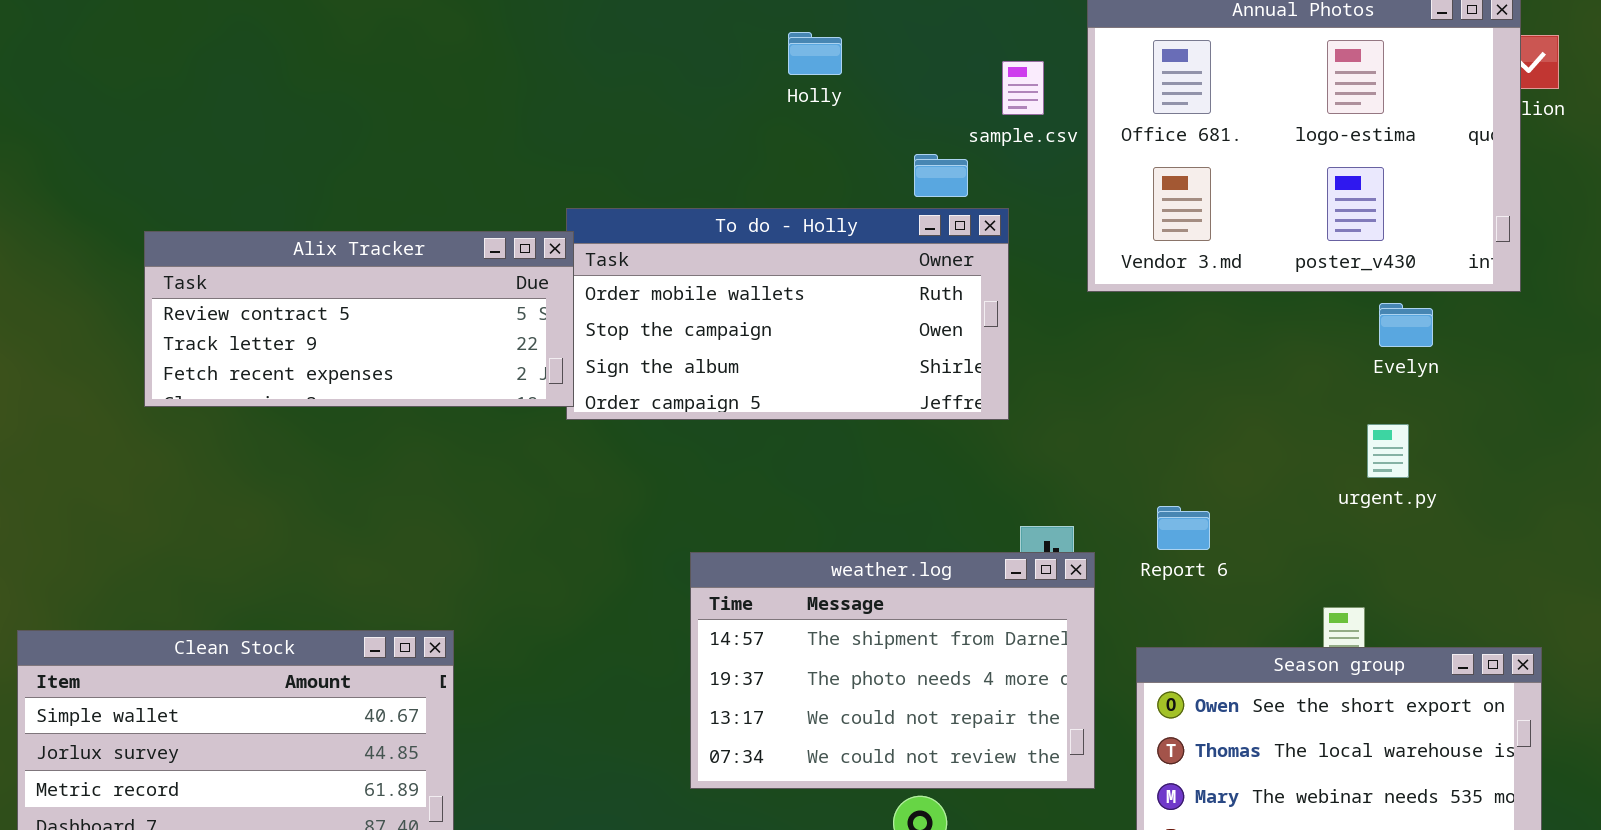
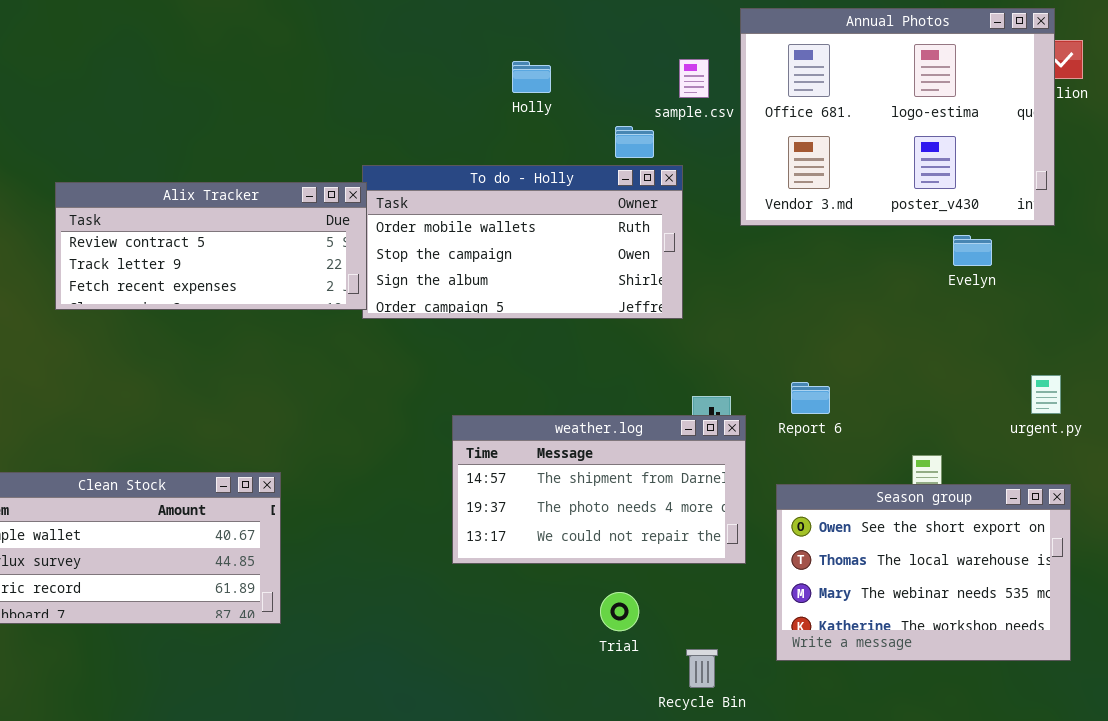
Holly: [788,32,842,75] -> [512,61,551,93], moved
urgent.py: [1367,424,1409,478] -> [1031,375,1061,414], moved
weather.log: [690,552,1095,789] -> [452,415,746,564], resized

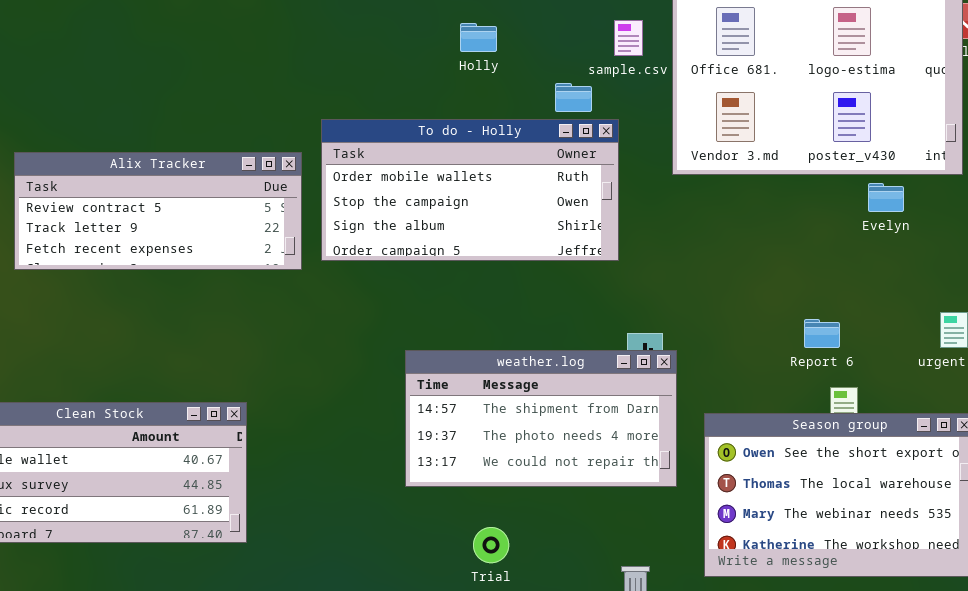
Alix Tracker: [55,182,367,310] -> [14,152,302,270], moved
Report 6: [791,382,830,414] -> [804,319,840,348], moved
Trial: [600,592,639,631] -> [473,527,509,563], moved

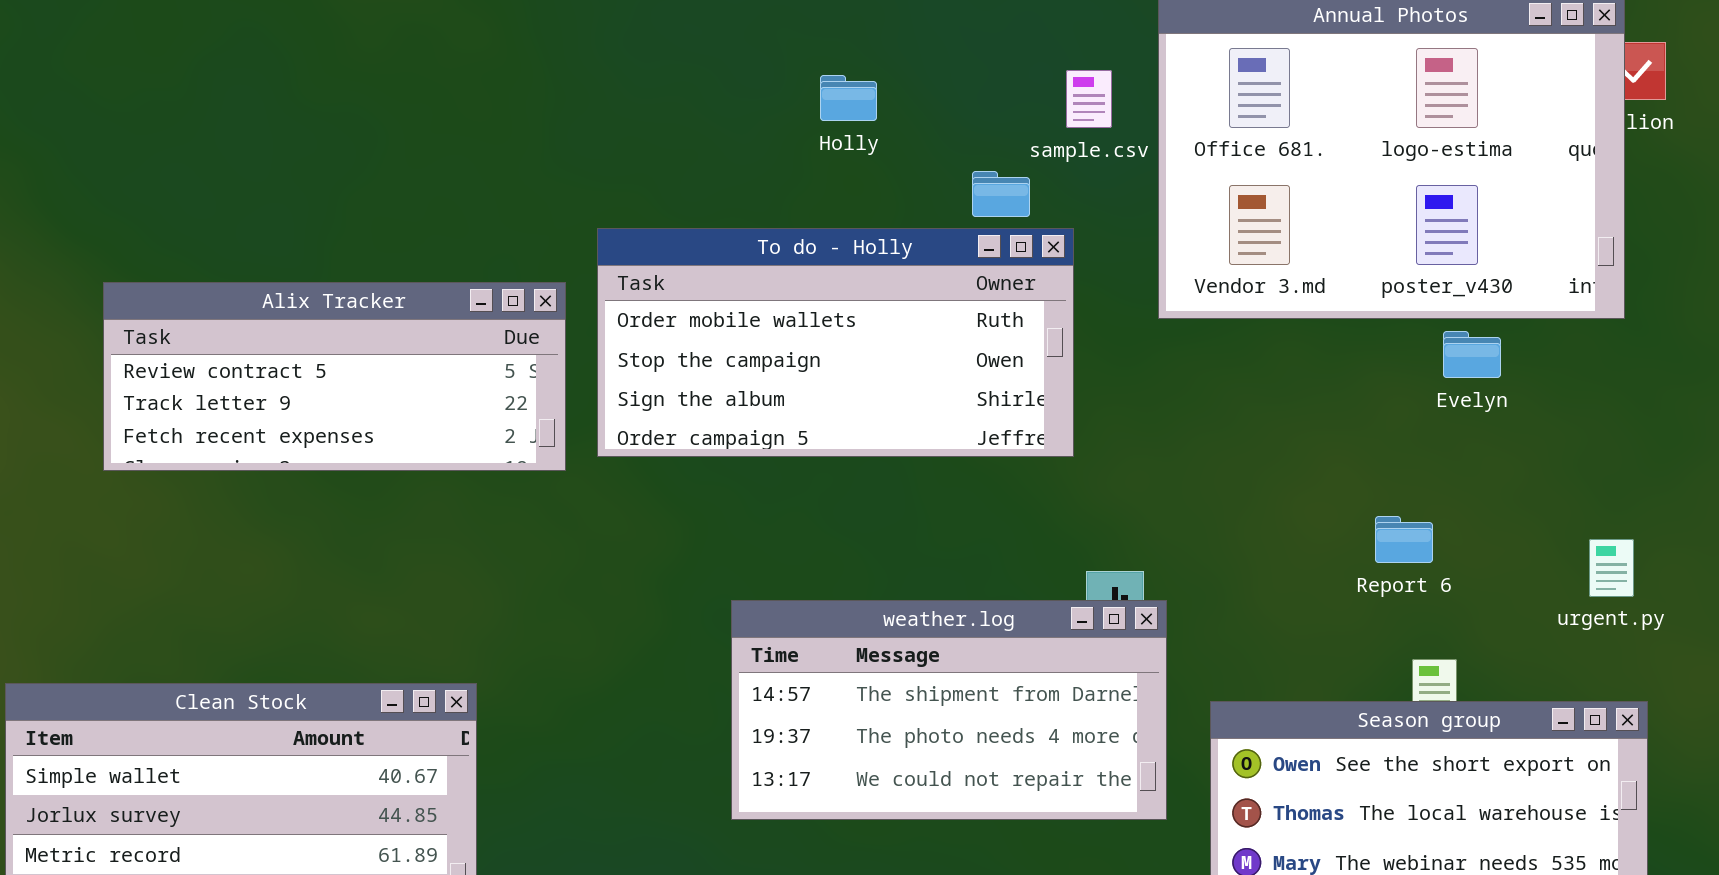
Evelyn: [868,183,904,212] -> [1443,331,1501,378], moved
Report 6: [804,319,840,348] -> [1375,516,1433,563], moved

